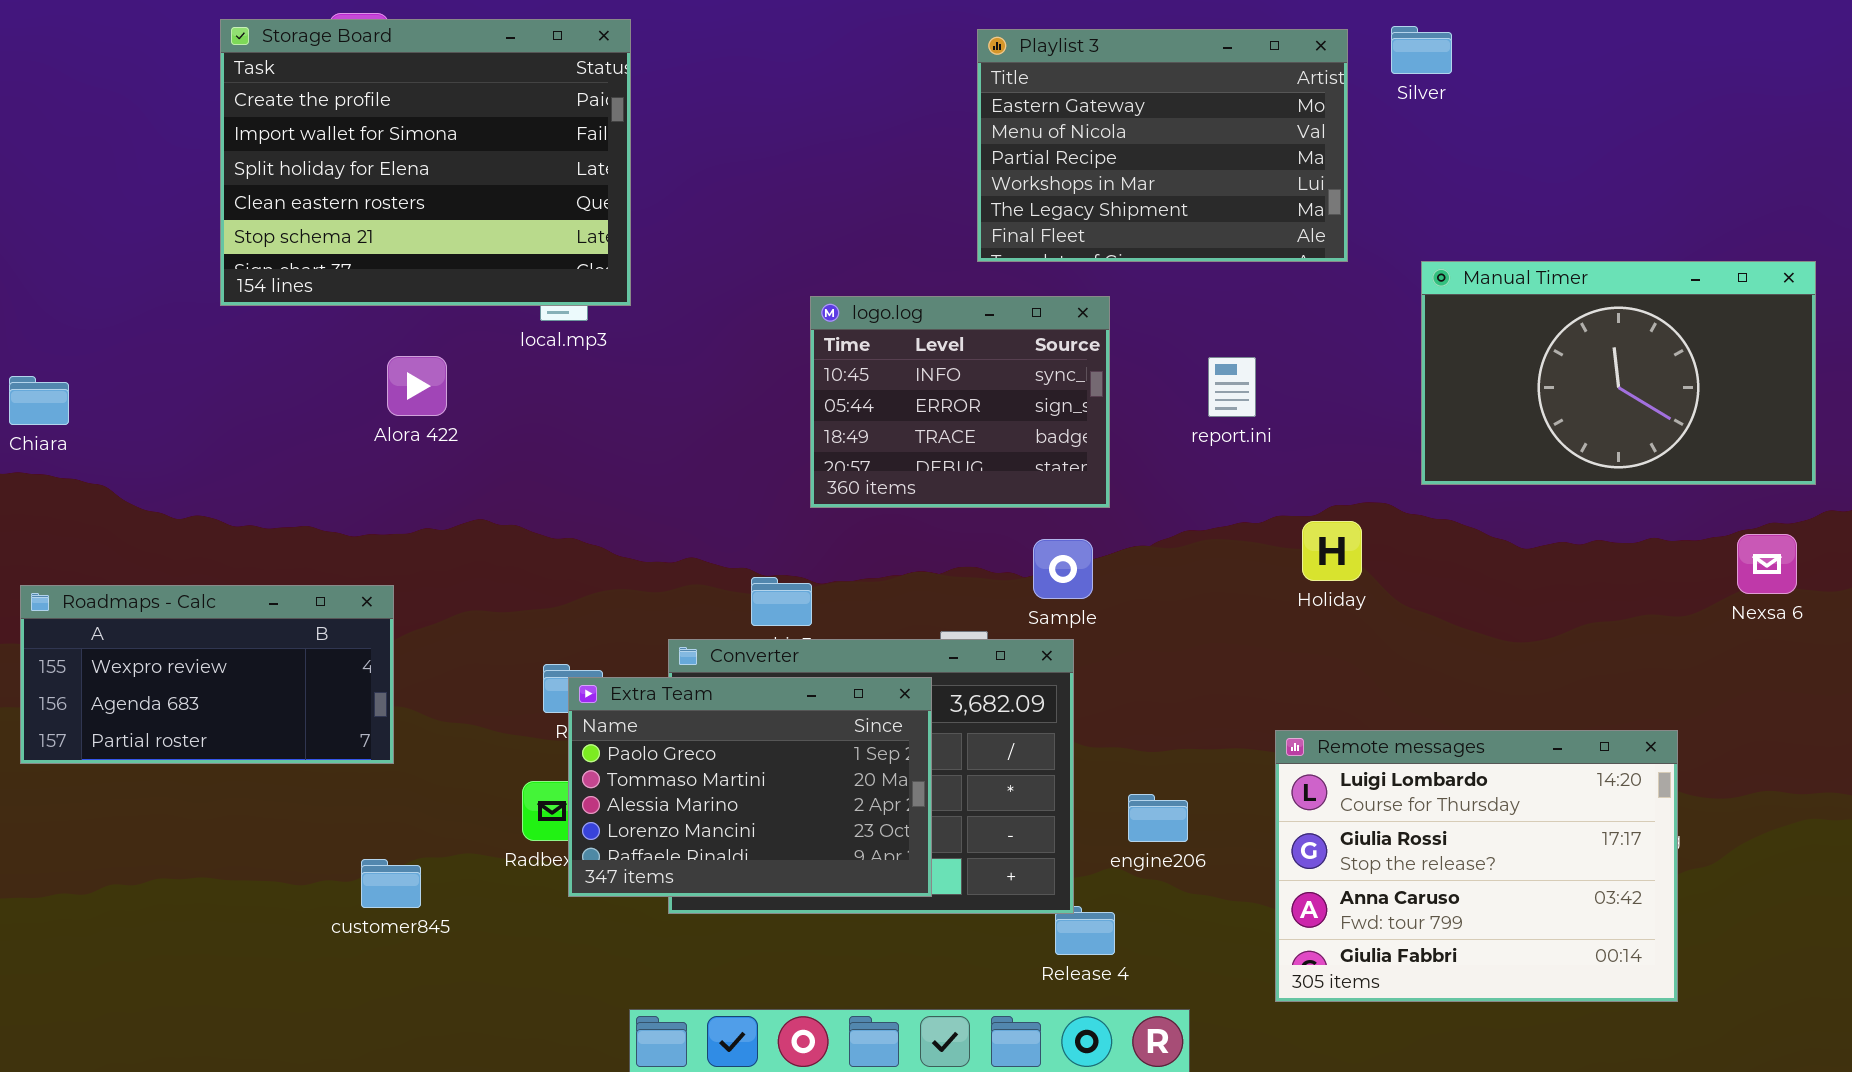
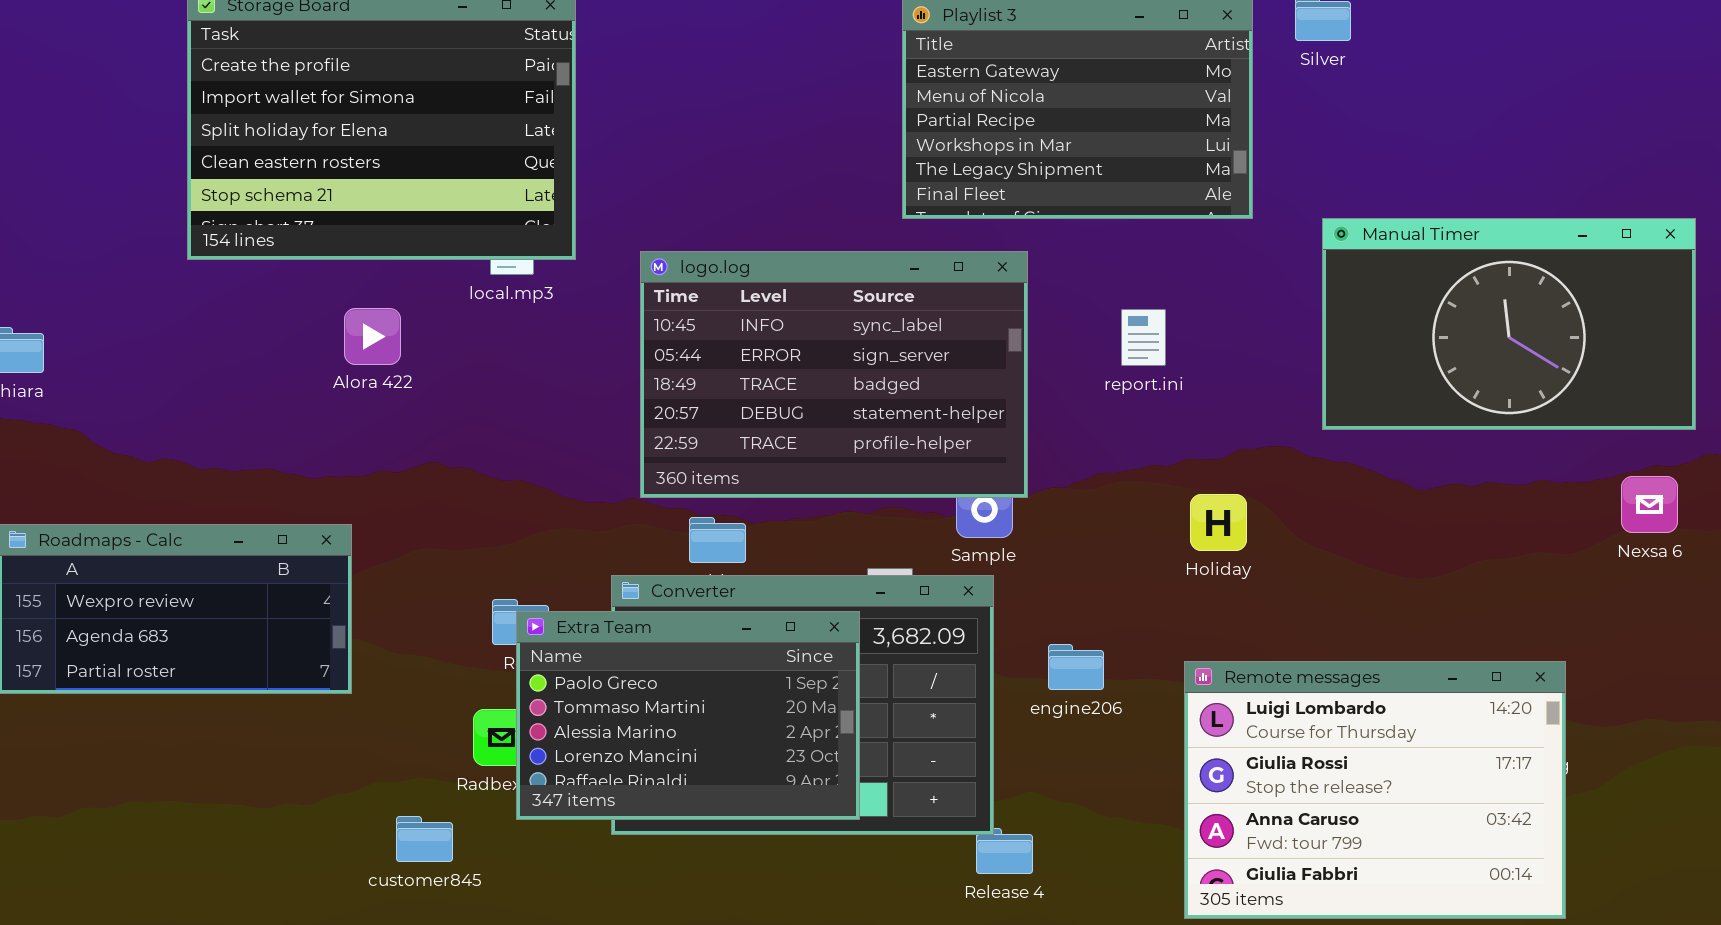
logo.log: [810,296,1110,508] -> [640,251,1028,498], resized
Holiday: [1302,521,1362,581] -> [1190,494,1247,551], moved
engine206: [1128,794,1188,842] -> [1048,644,1104,690], moved
customer845: [361,859,421,908] -> [396,816,453,862], moved

